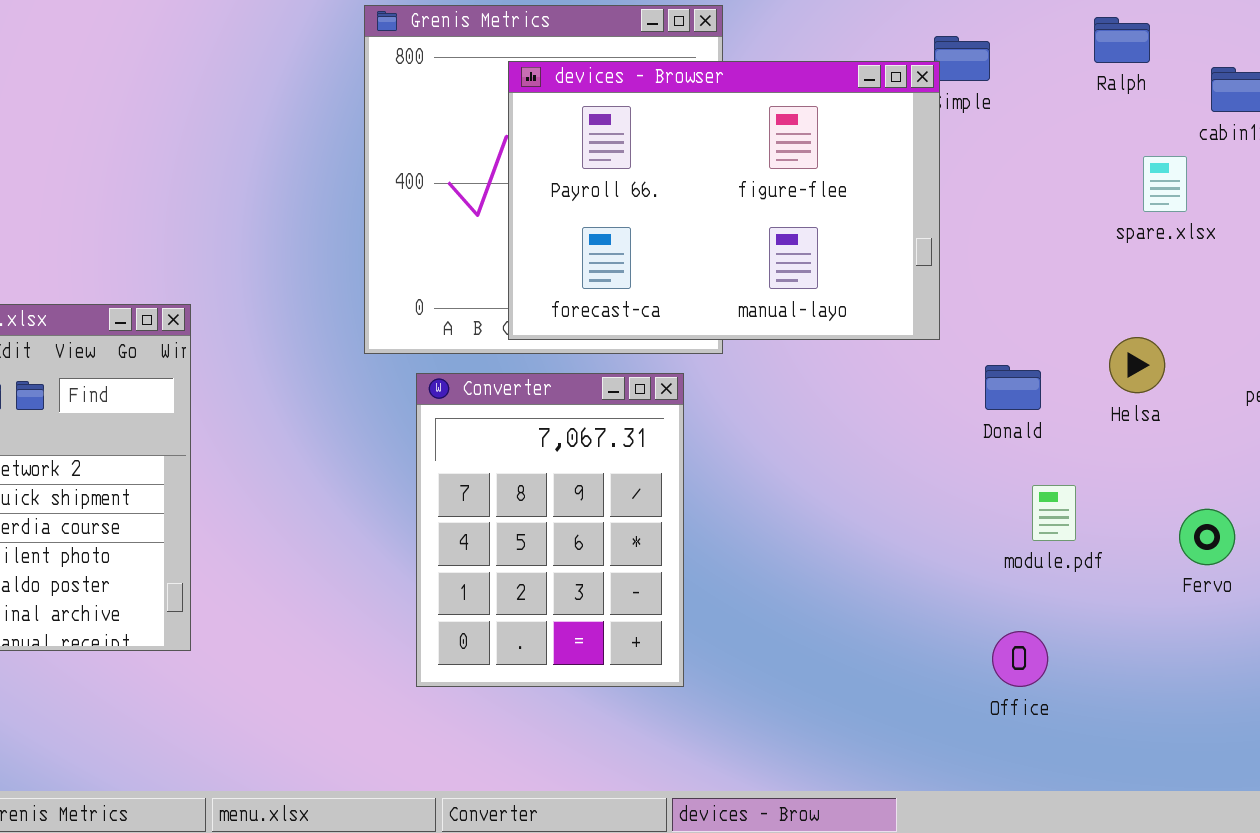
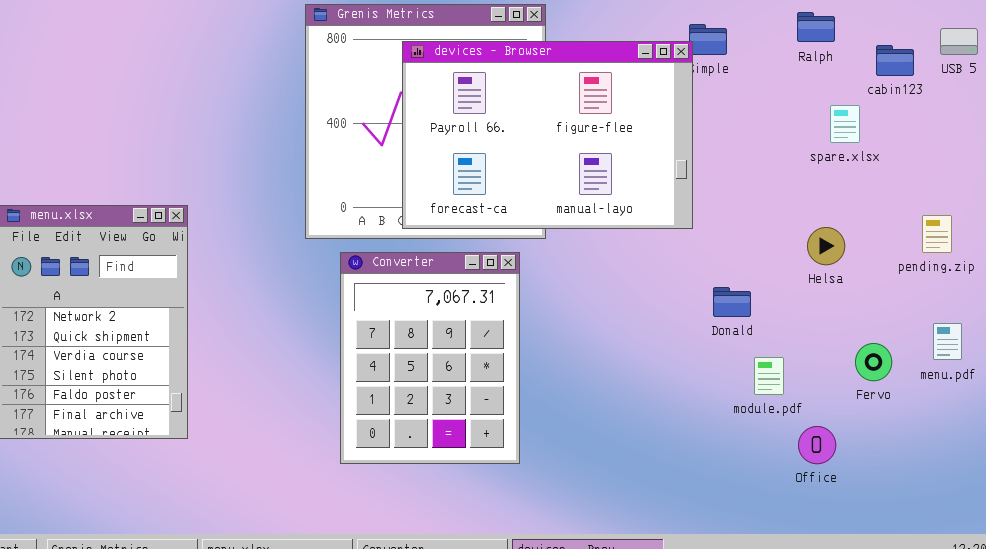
Donald: [985,365,1041,410] -> [713,287,751,317], moved
module.pdf: [1032,485,1076,541] -> [754,357,784,395], moved
Office: [992,631,1048,687] -> [798,426,836,464], moved

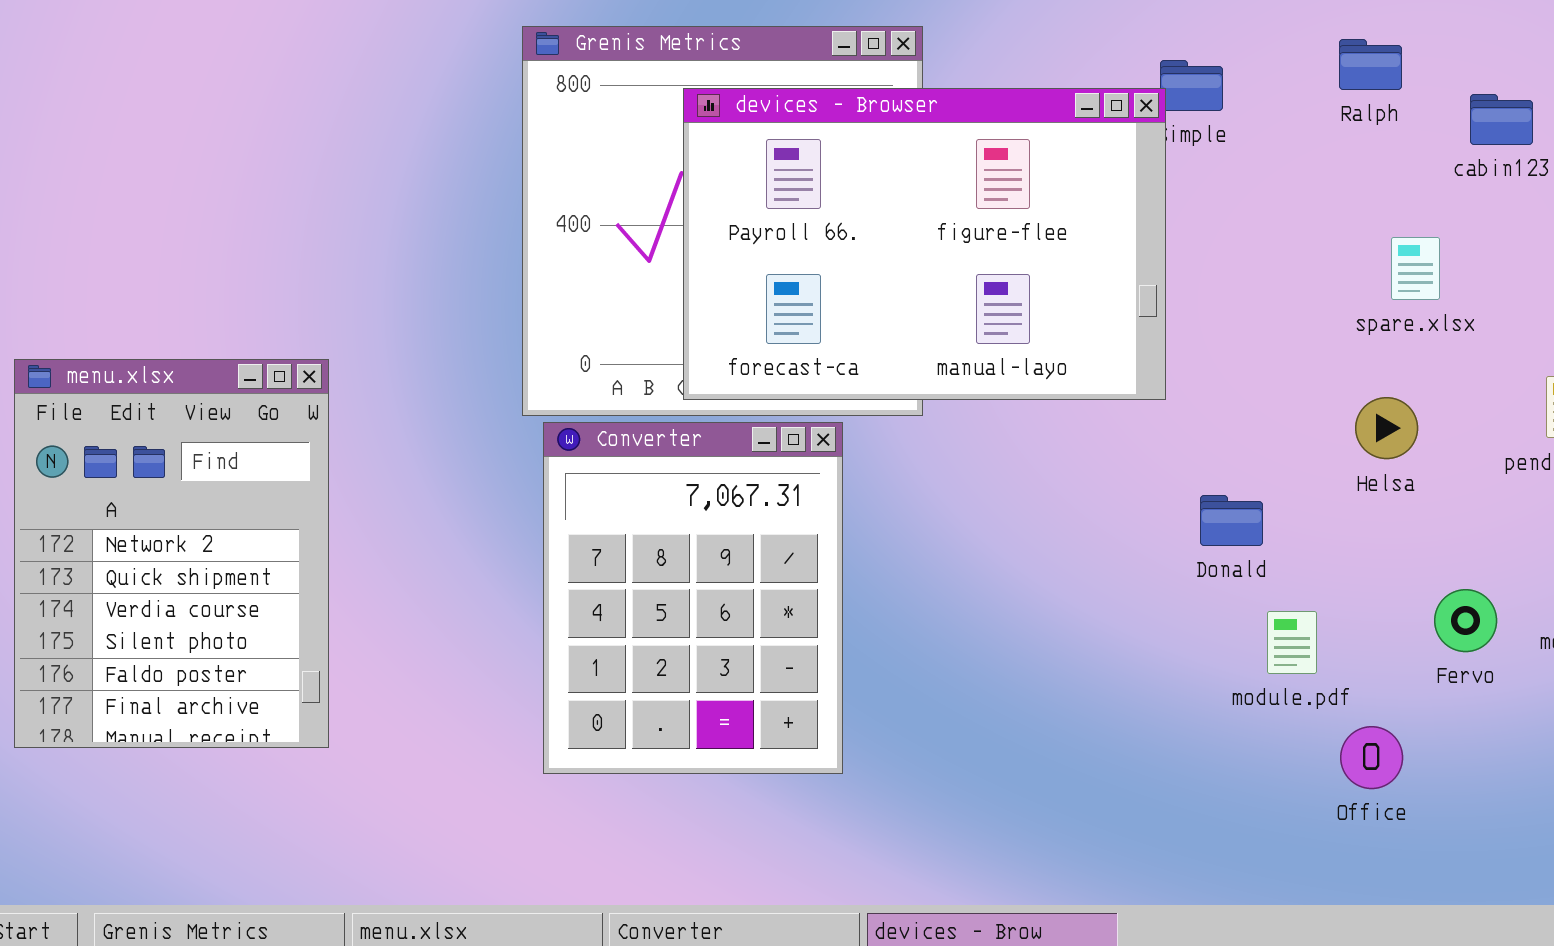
spare.xlsx: [830,105,860,143] -> [1391,237,1440,300], moved
Converter: [340,252,520,464] -> [543,422,843,774], moved

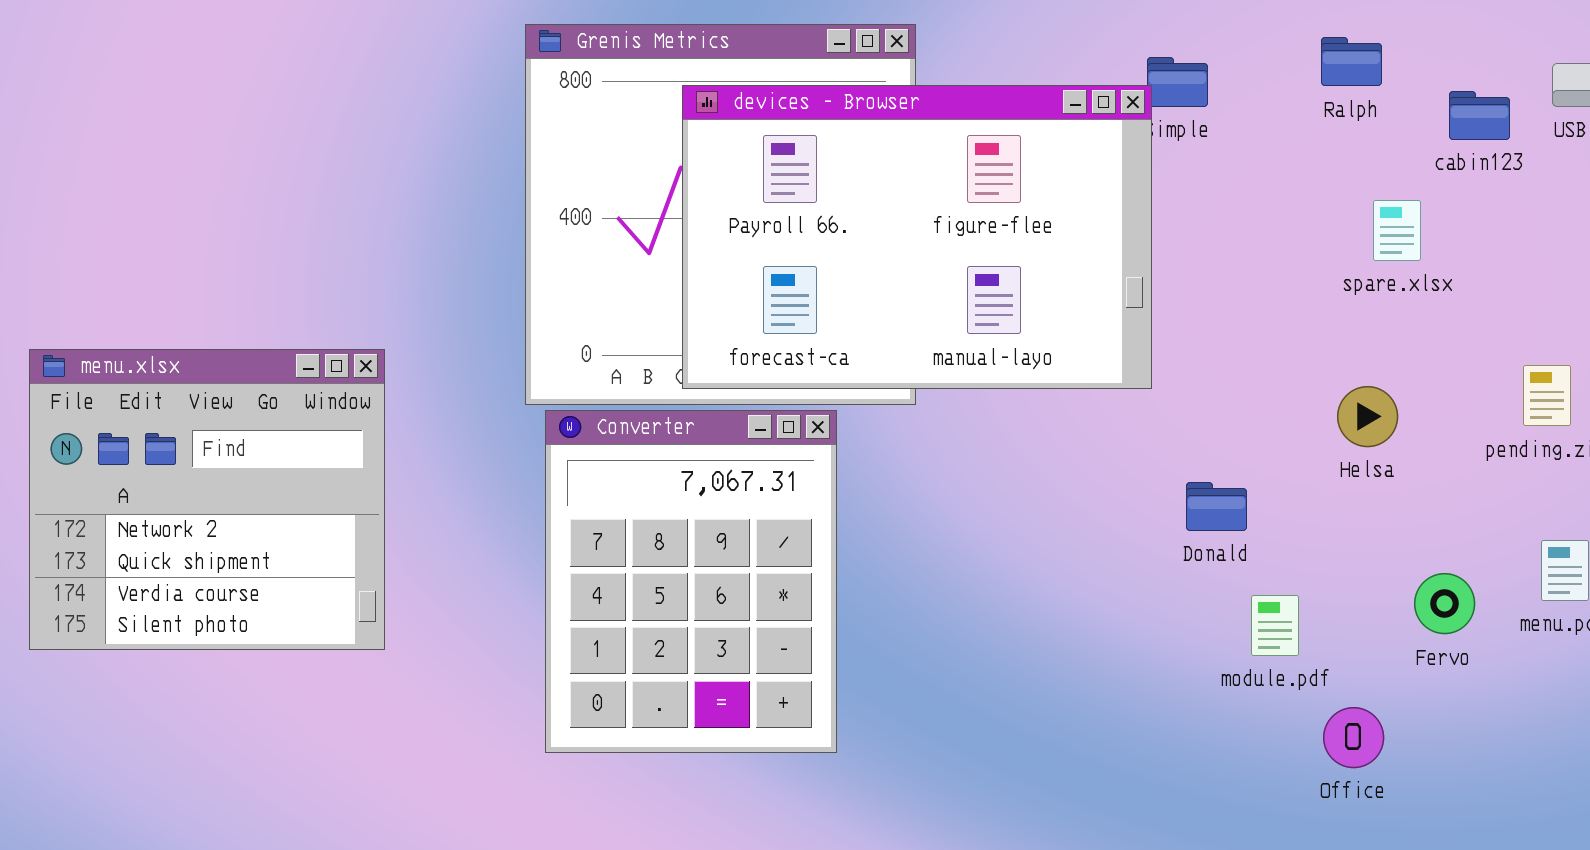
spare.xlsx: [1391,237,1440,300] -> [1373,200,1421,261], moved
menu.xlsx: [14,359,329,748] -> [29,349,385,650], resized

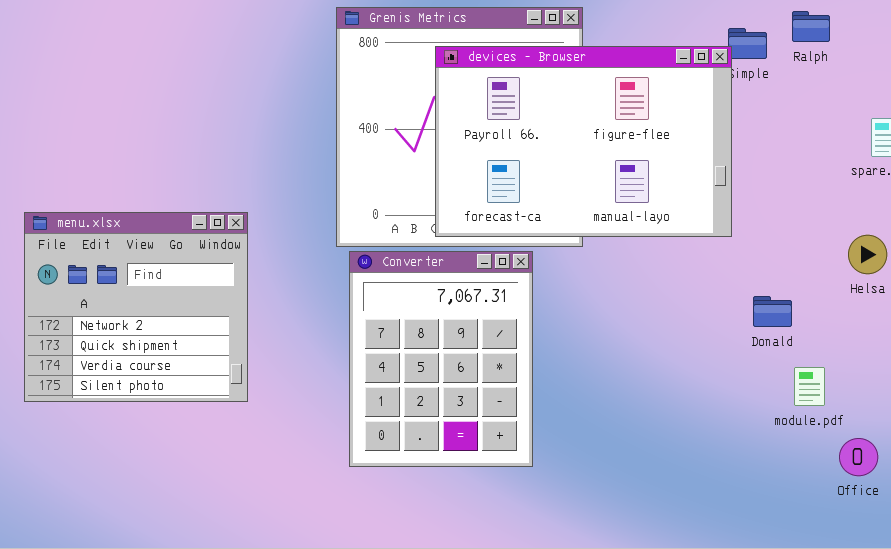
Ralph: [1321,37,1382,86] -> [792,11,830,42], moved

